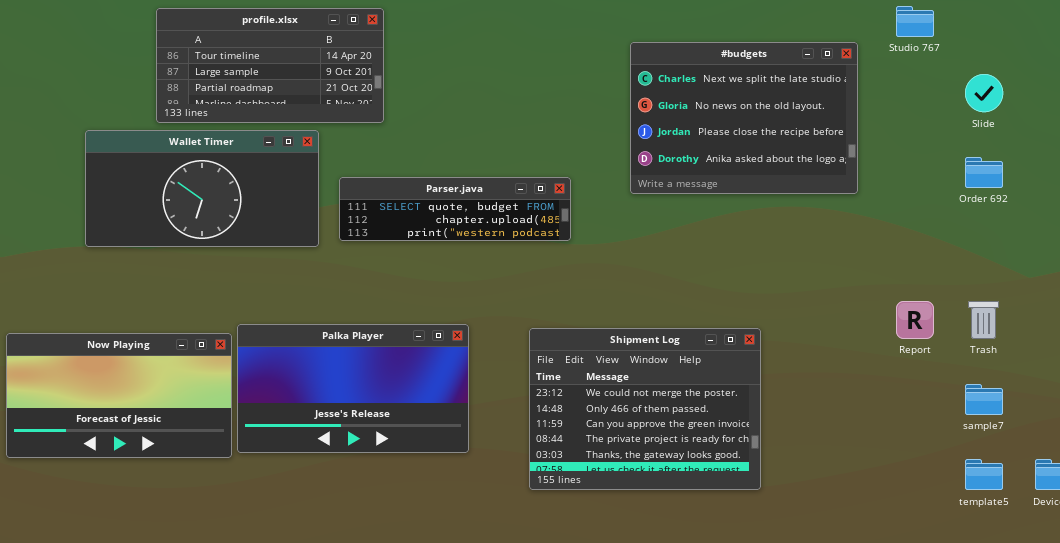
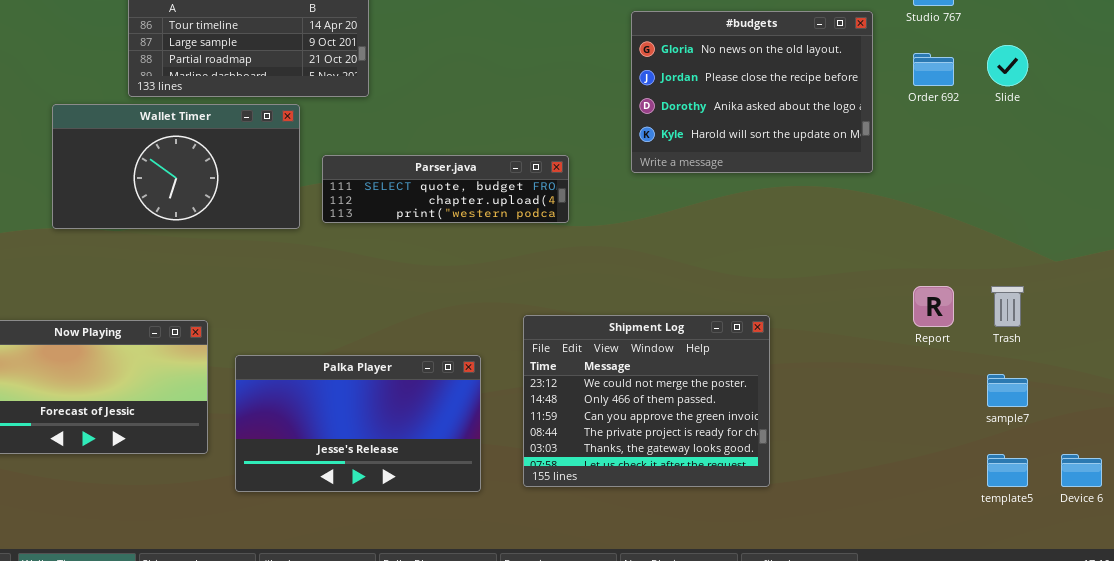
#budgets: [630,42,858,194] -> [631,11,873,173], scrolled down 1 row
Order 692: [965,157,1003,188] -> [913,53,954,86], moved
Palka Player: [237,324,469,453] -> [235,355,481,492], moved

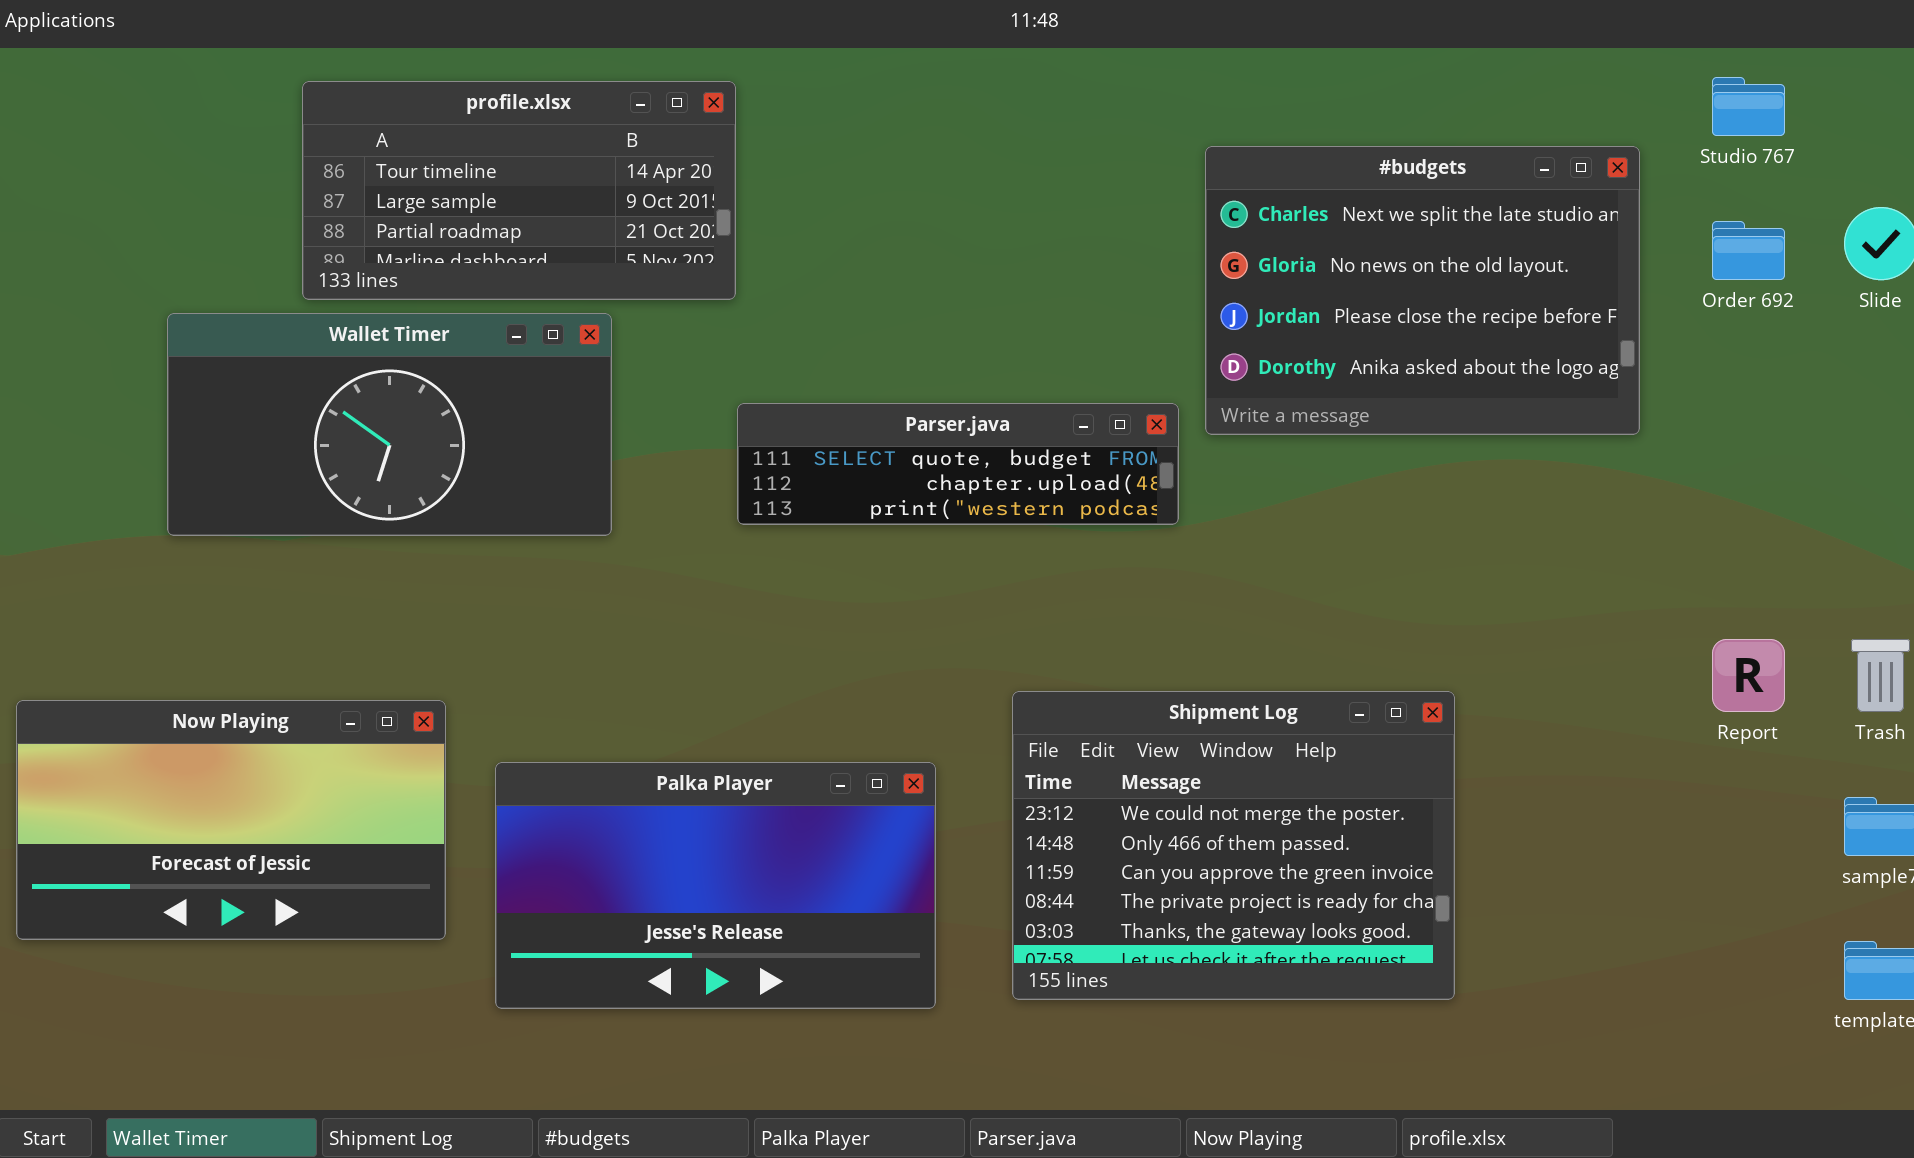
#budgets: [631,11,873,173] -> [1205,146,1640,435], scrolled up 1 row
Parser.java: [322,155,569,223] -> [737,403,1179,525], moved

